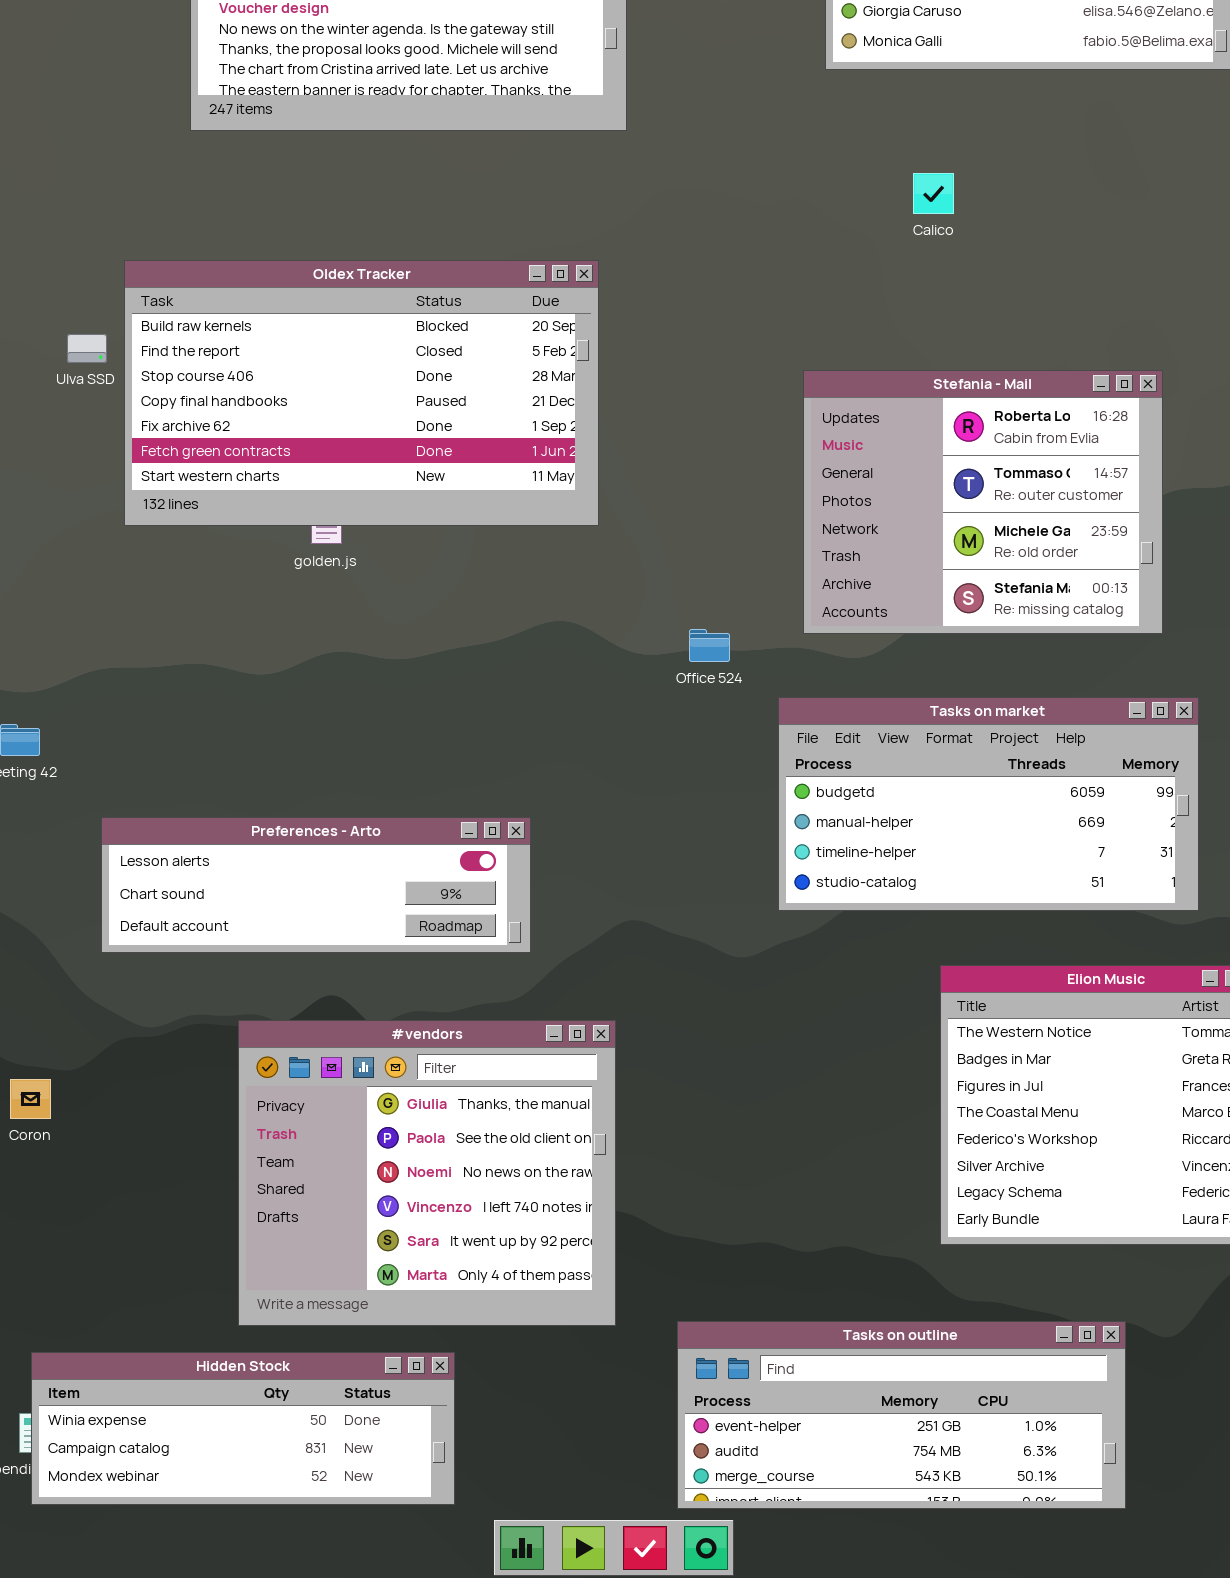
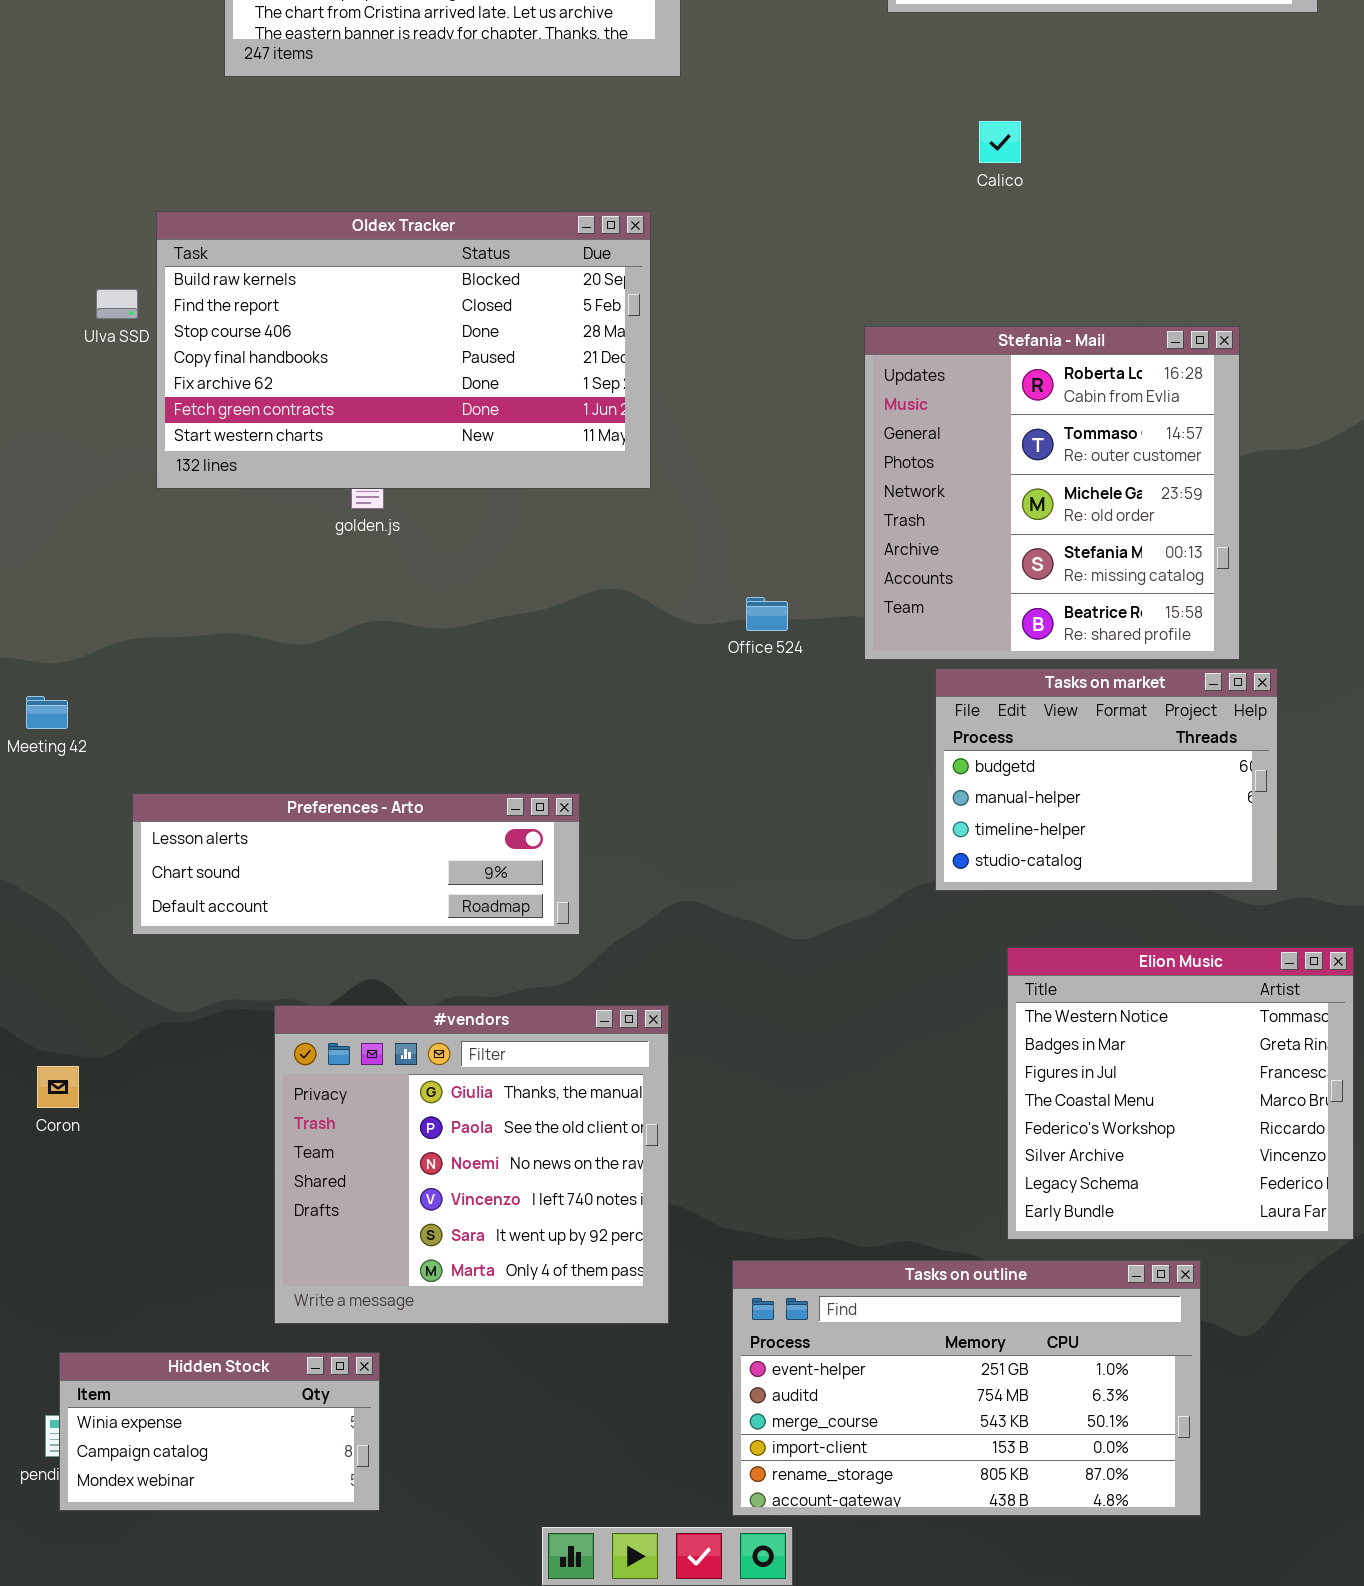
Stefania - Mail: [803,370,1163,634] -> [864,326,1240,660], resized
Tasks on market: [778,697,1199,911] -> [935,668,1278,891], resized
Tasks on outline: [677,1321,1126,1509] -> [732,1260,1201,1516], resized
Hidden Stock: [31,1352,455,1505] -> [59,1352,380,1511], resized

